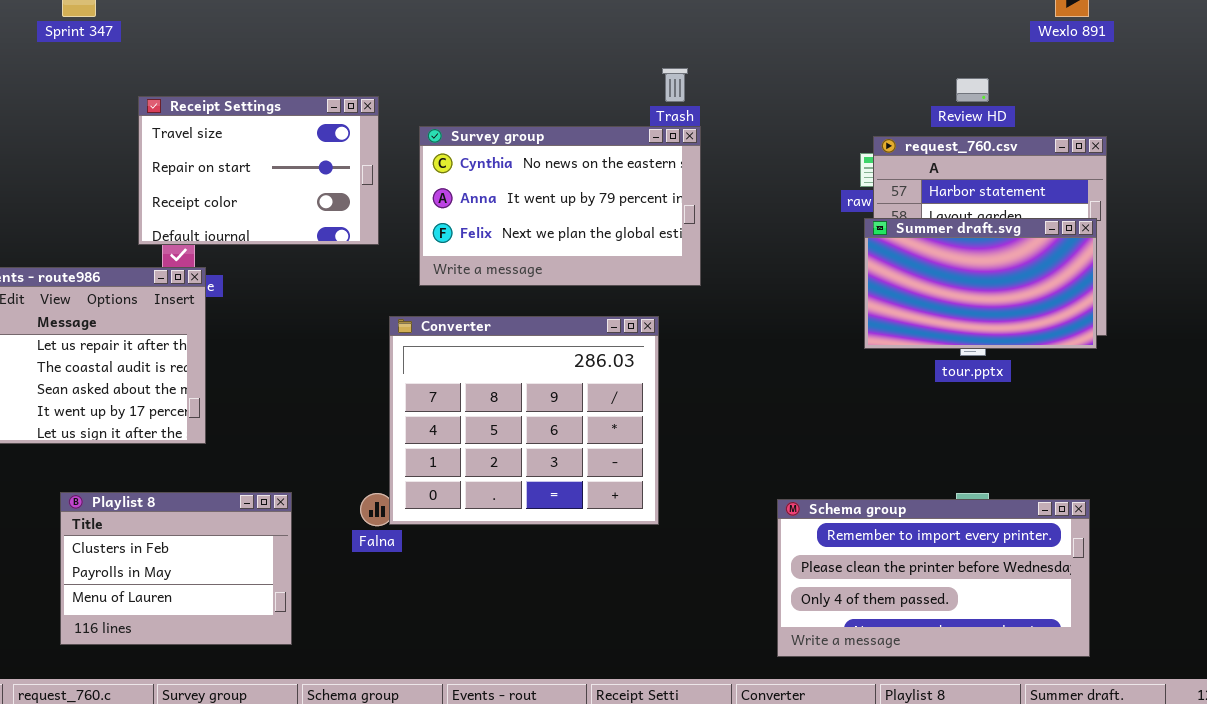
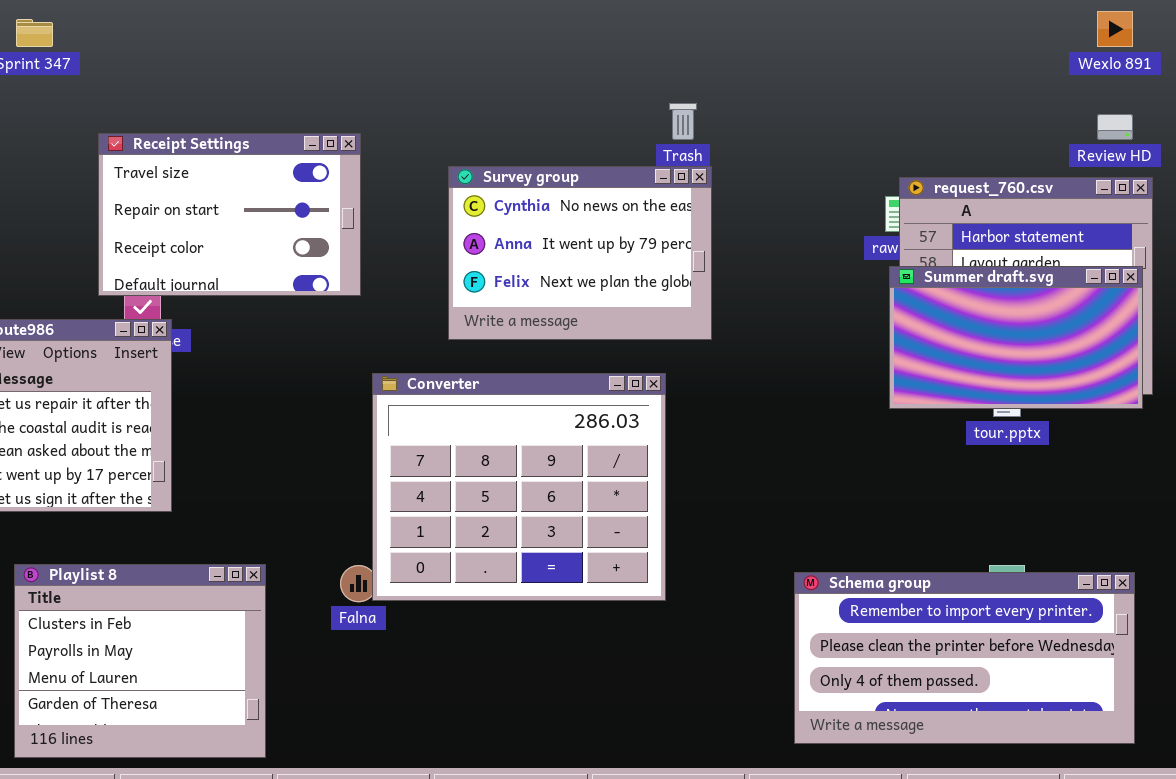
Review HD: [956,78,989,102] -> [1097,114,1133,140], moved
Survey group: [419,126,701,286] -> [448,166,712,340], resized
Playlist 8: [60,492,292,645] -> [14,564,266,758], resized

